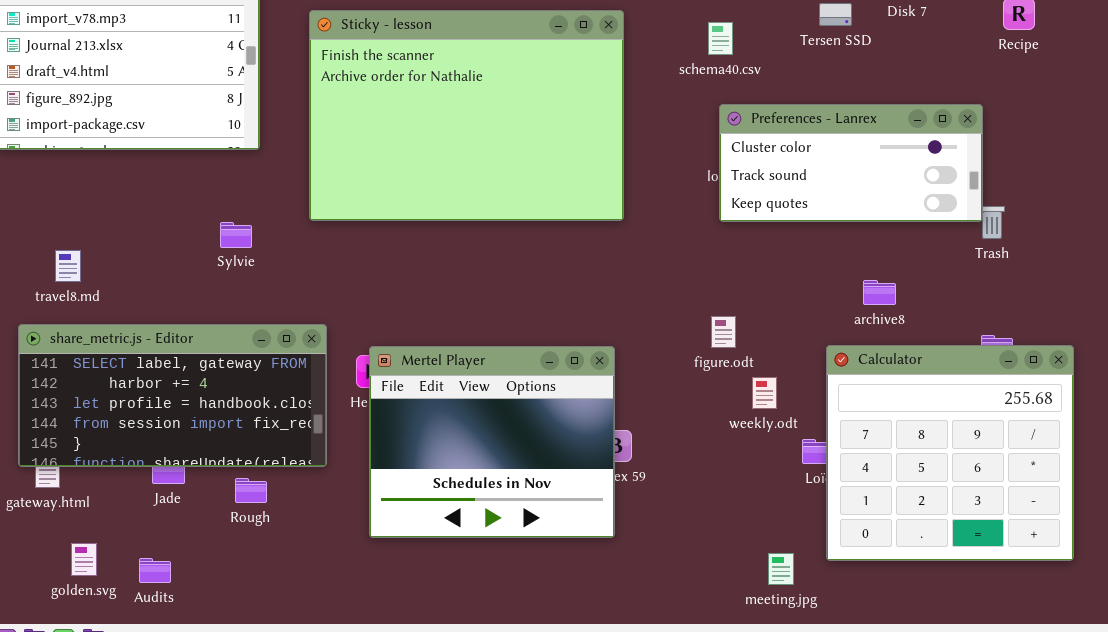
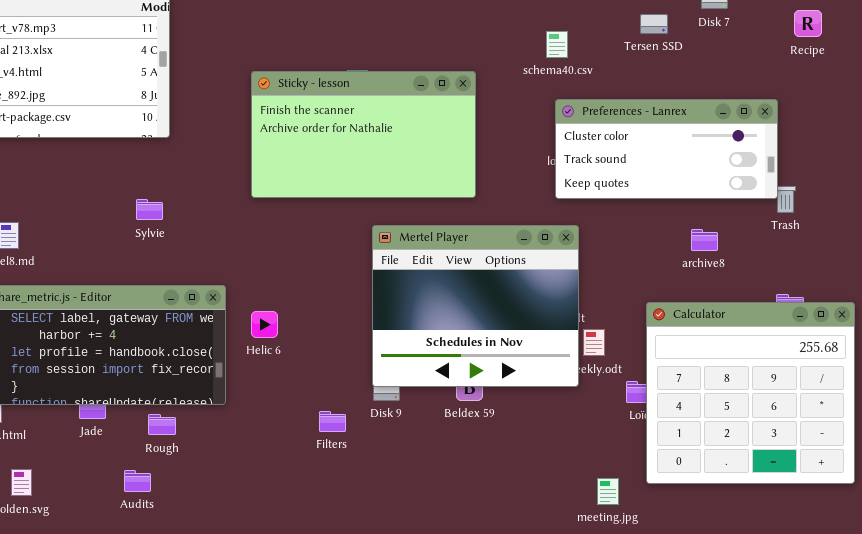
Sticky - lesson: [309,10,624,221] -> [251,71,476,198], resized
archive8: [863,280,896,305] -> [691,229,718,251], moved
Mertel Player: [369,346,615,538] -> [372,225,579,387], moved
Audits: [139,558,171,583] -> [124,470,151,492], moved

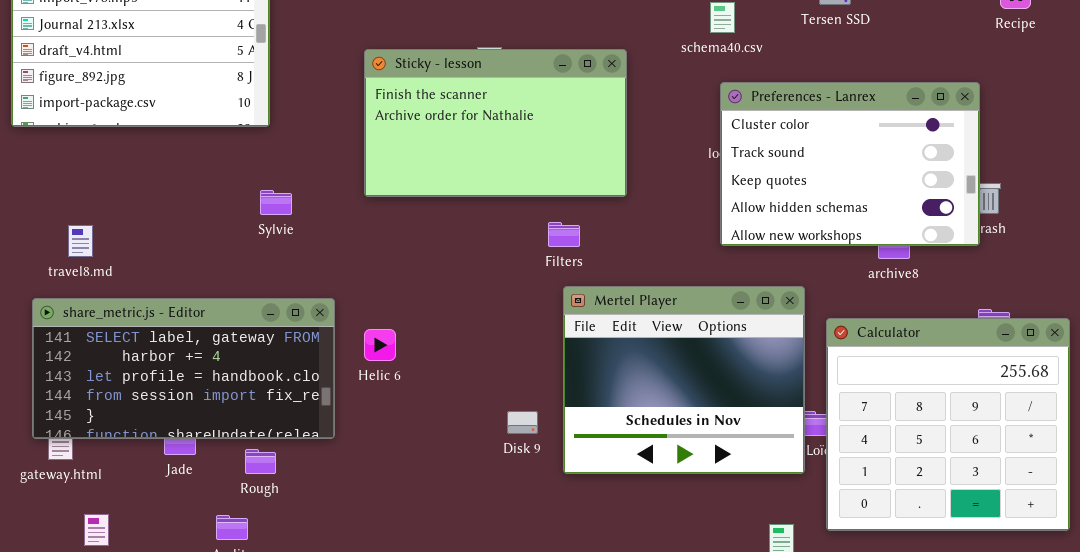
Preferences - Lanrex: [555,99,778,199] -> [720,82,980,246], resized
Sylvie: [136,199,163,220] -> [260,190,292,215], moved
Mertel Player: [372,225,579,387] -> [563,286,805,474], moved
Filters: [319,411,346,432] -> [548,222,580,247], moved

